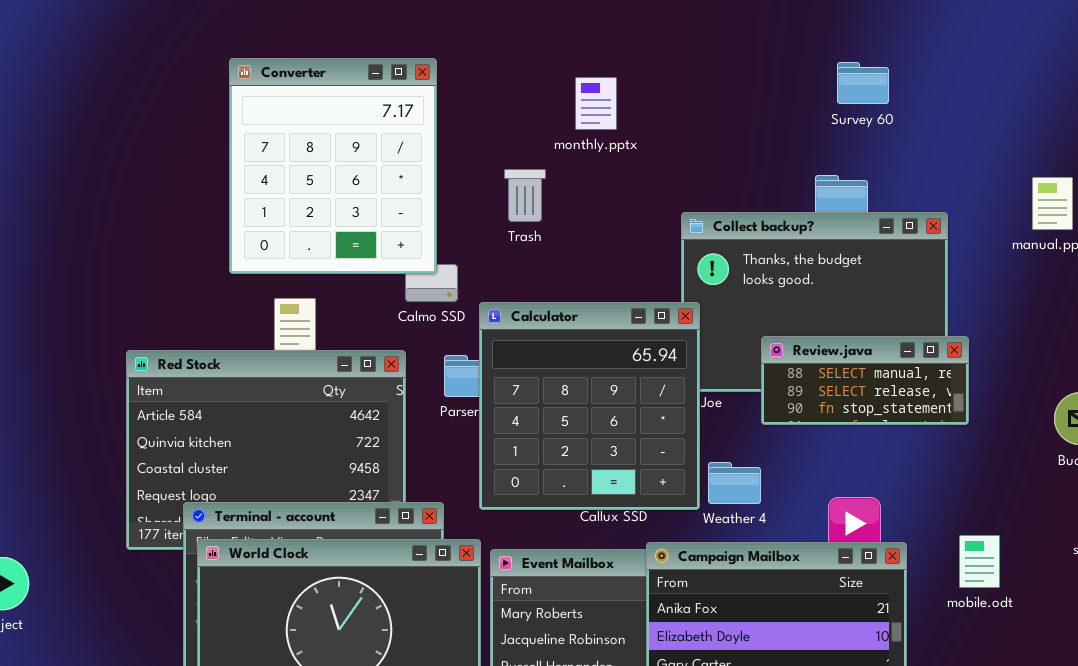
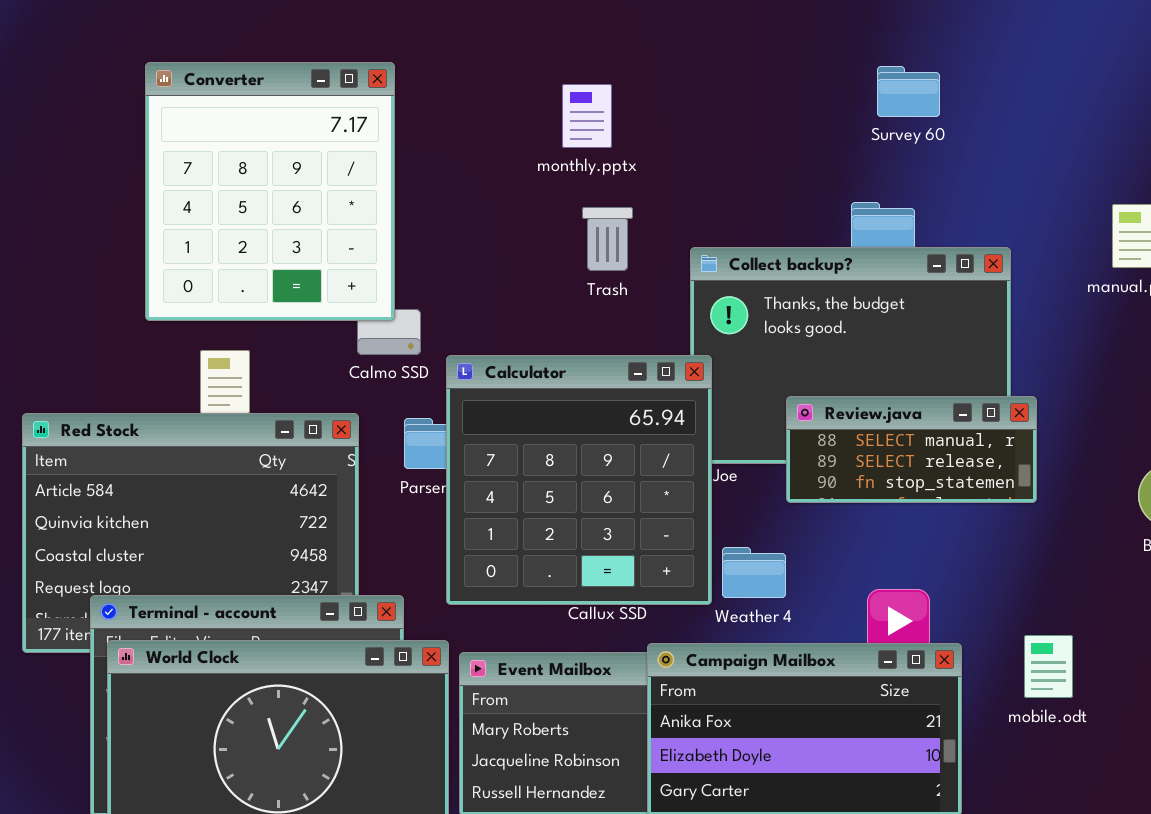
Trash: [504,169,546,222] -> [582,207,633,271], moved

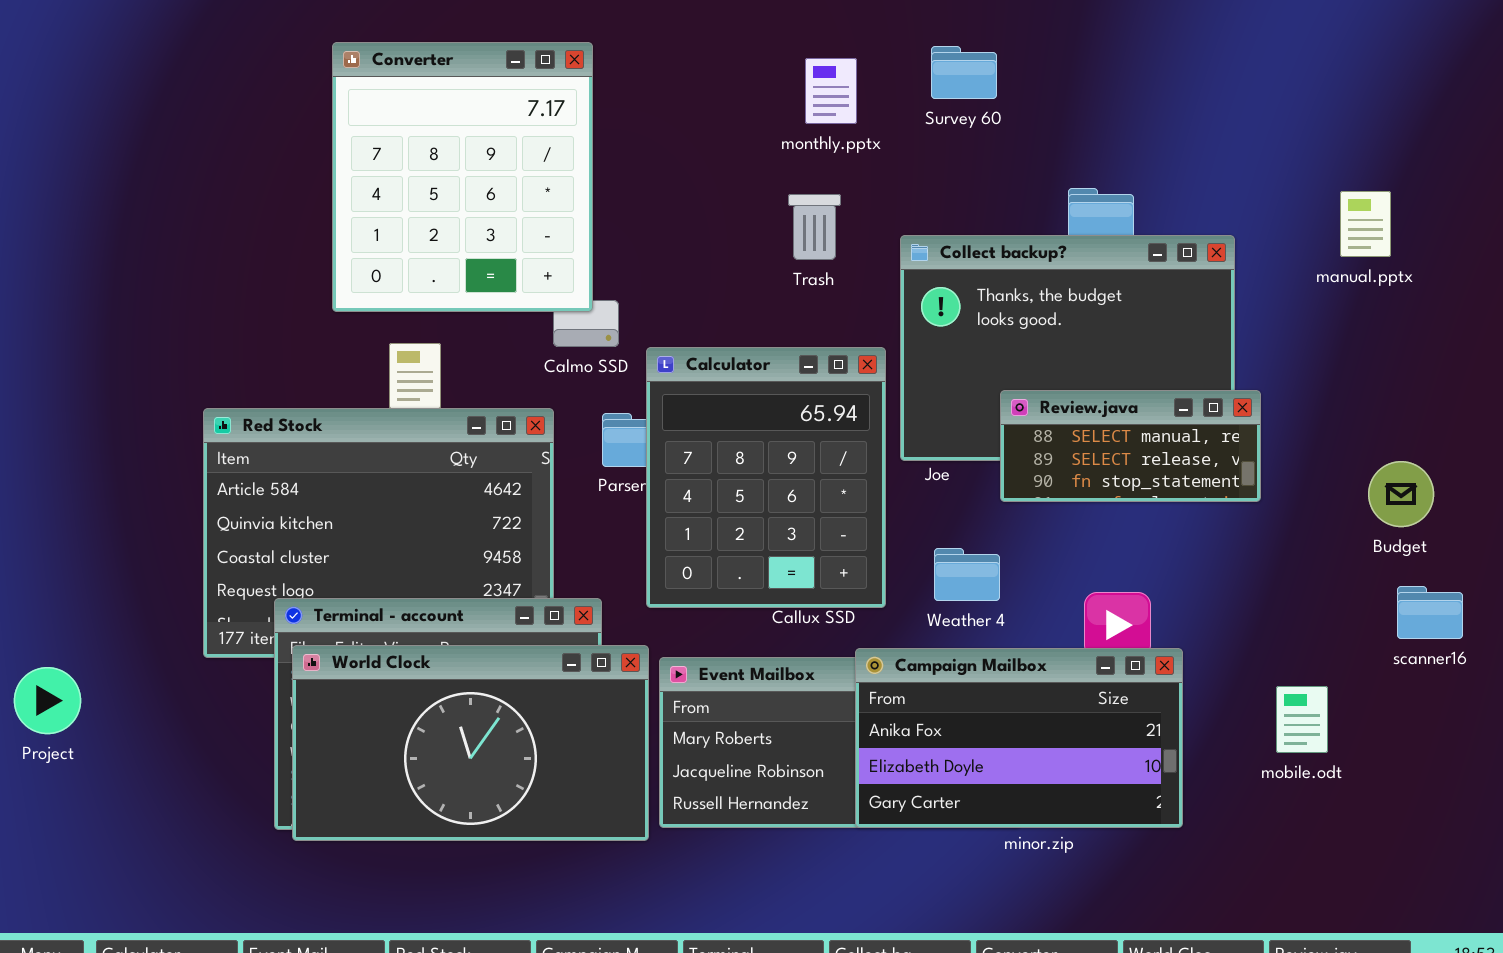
Survey 60: [877,66,940,117] -> [931,46,997,99], moved
monthly.pptx: [562,84,612,148] -> [805,58,857,124], moved
Calculator: [446,355,712,605] -> [646,347,886,608], resized
mobile.odt: [1024,635,1073,698] -> [1276,686,1328,753], moved

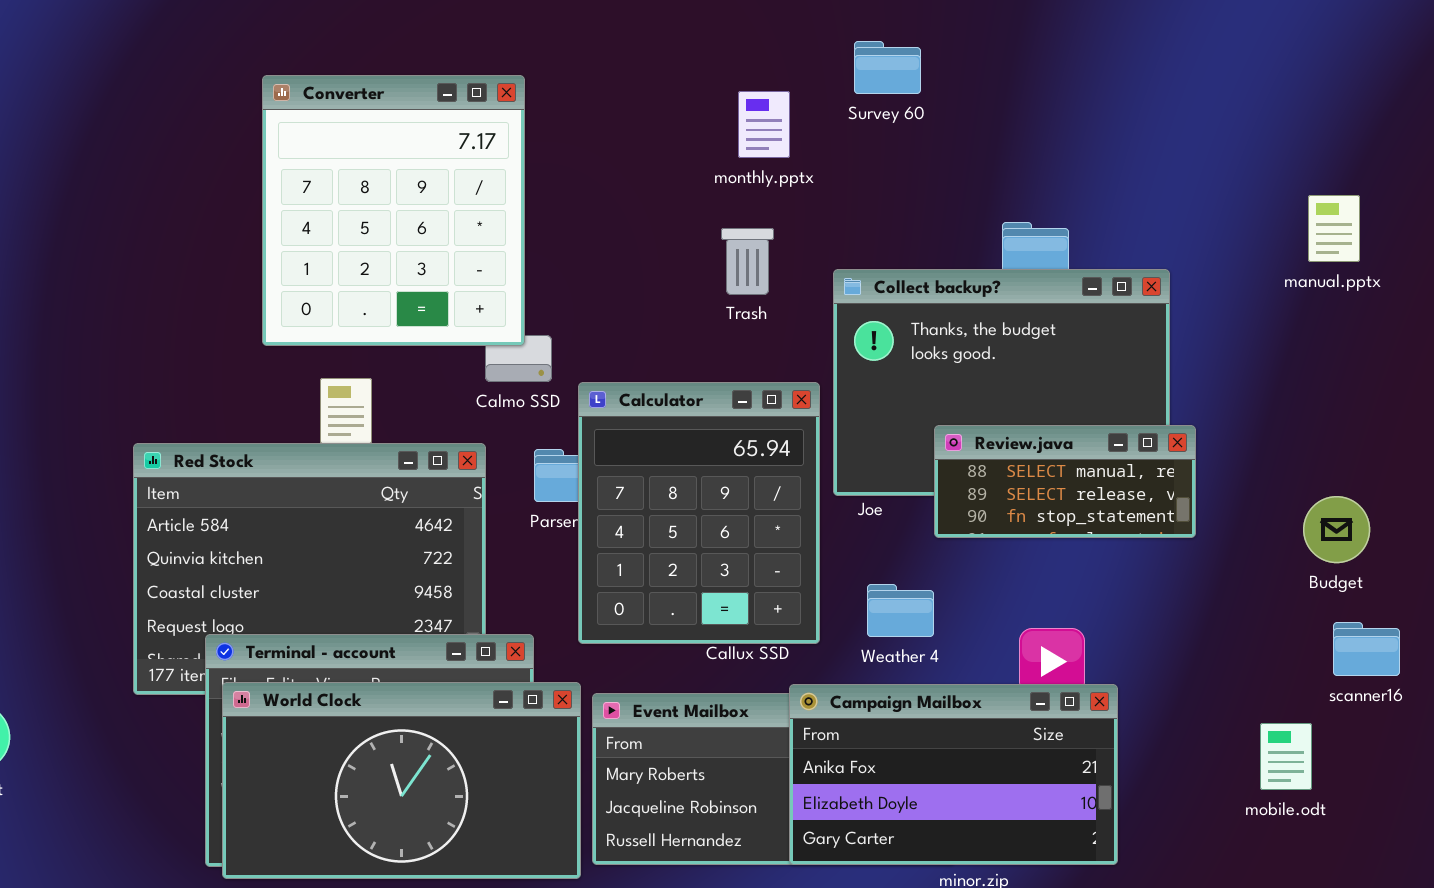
Survey 60: [931,46,997,99] -> [854,41,921,94], moved
manual.pptx: [1340,191,1391,257] -> [1308,195,1360,262], moved
mobile.odt: [1276,686,1328,753] -> [1260,723,1312,790], moved

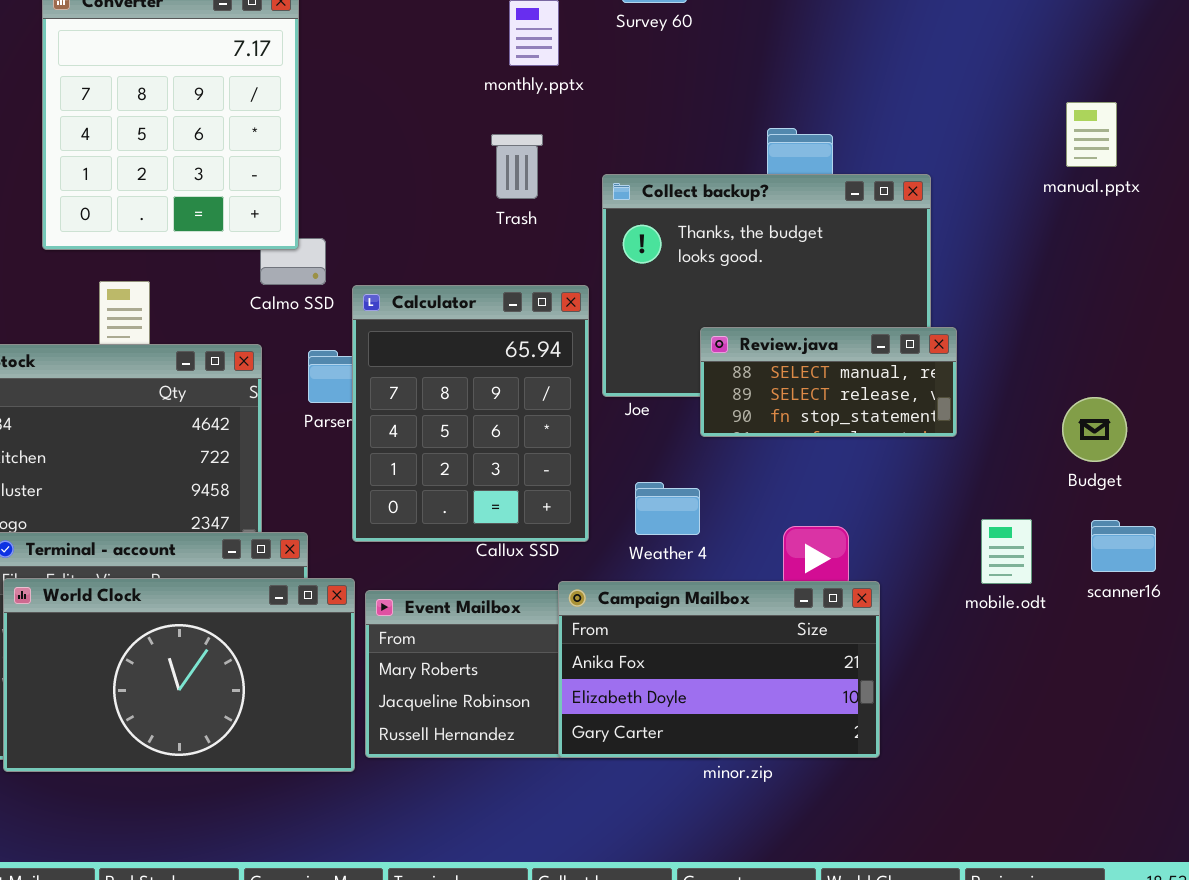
mobile.odt: [1260,723,1312,790] -> [981,519,1032,584], moved

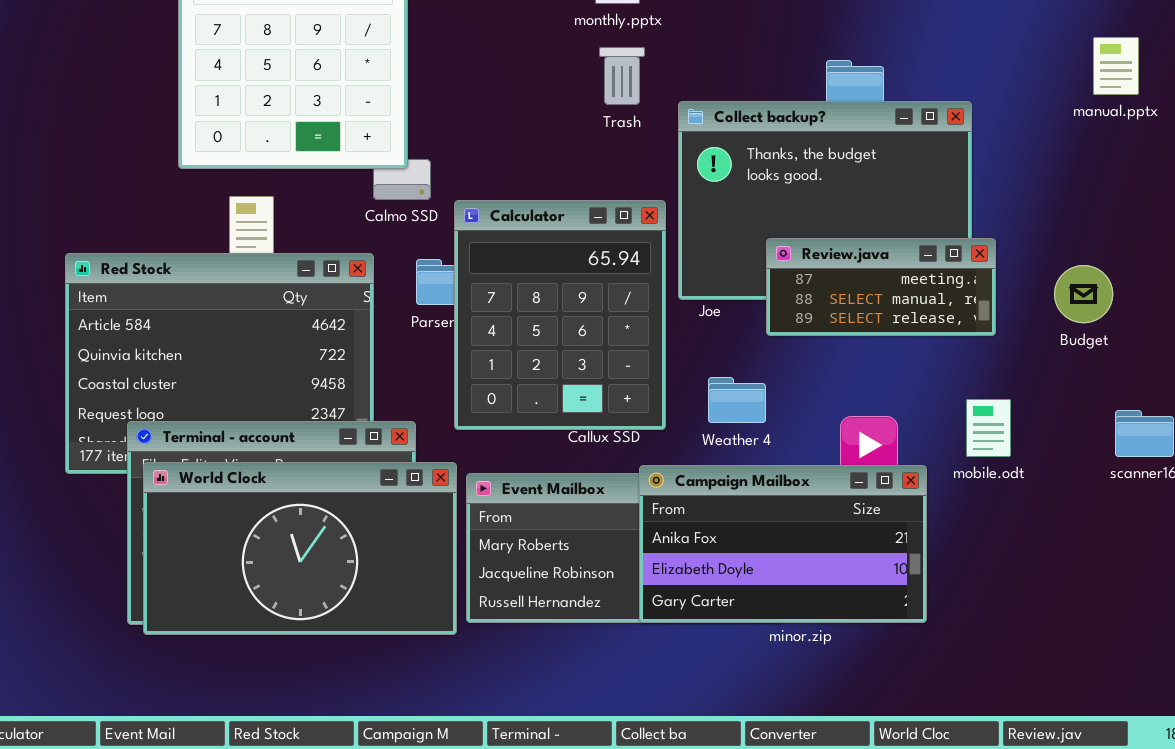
Trash: [491,134,543,199] -> [599,47,645,105], moved
Review.java: [700,327,957,437] -> [766,238,996,336], scrolled up 1 row
Budget: [1062,397,1127,462] -> [1054,265,1113,323], moved
mobile.odt: [981,519,1032,584] -> [966,399,1011,457], moved

